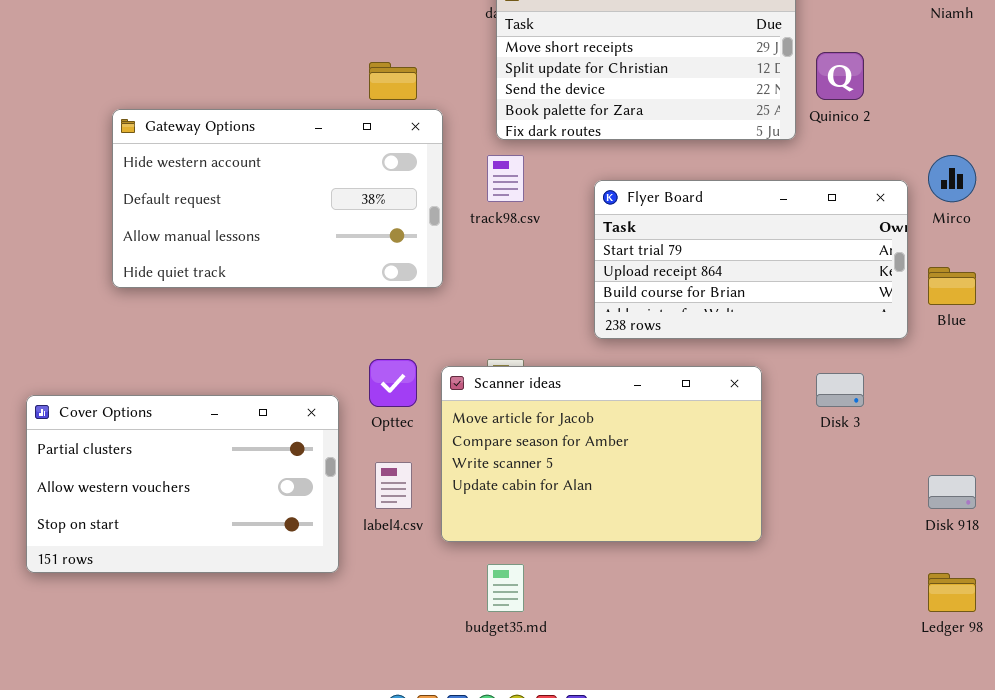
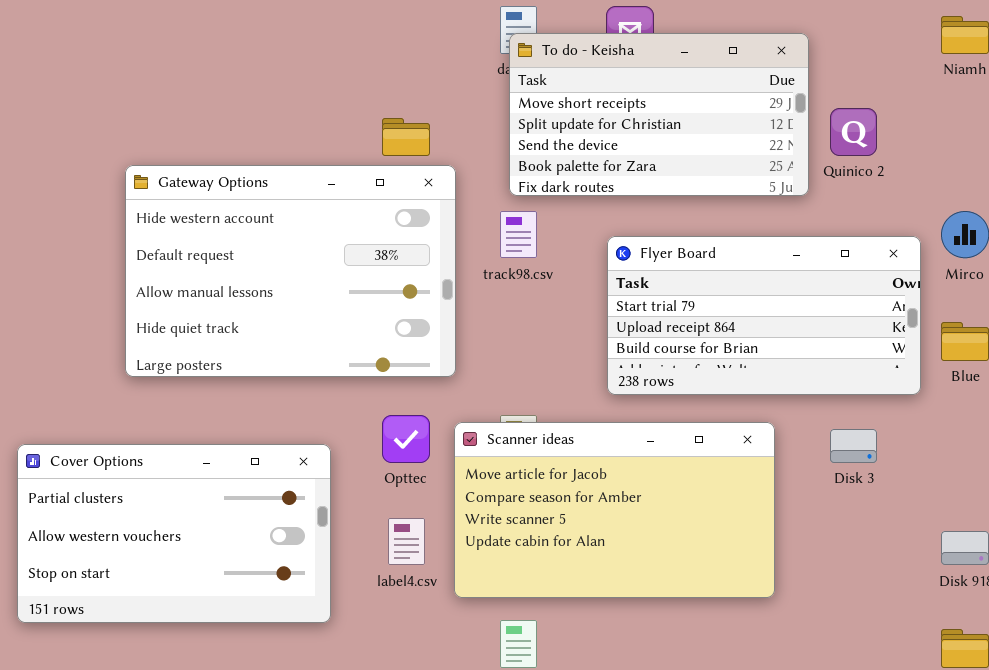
Gateway Options: [112,109,443,288] -> [125,165,456,377], resized
Cover Options: [26,395,339,573] -> [17,444,331,623], moved

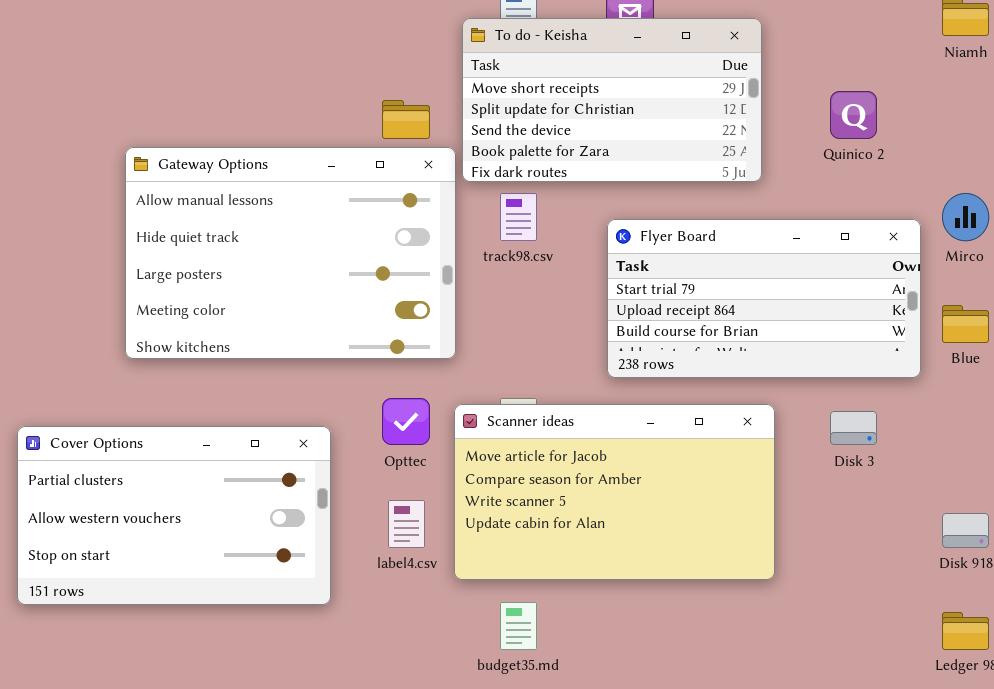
To do - Keisha: [509,33,809,196] -> [462,18,762,182], moved
Gateway Options: [125,165,456,377] -> [125,147,456,359], scrolled down 2 rows

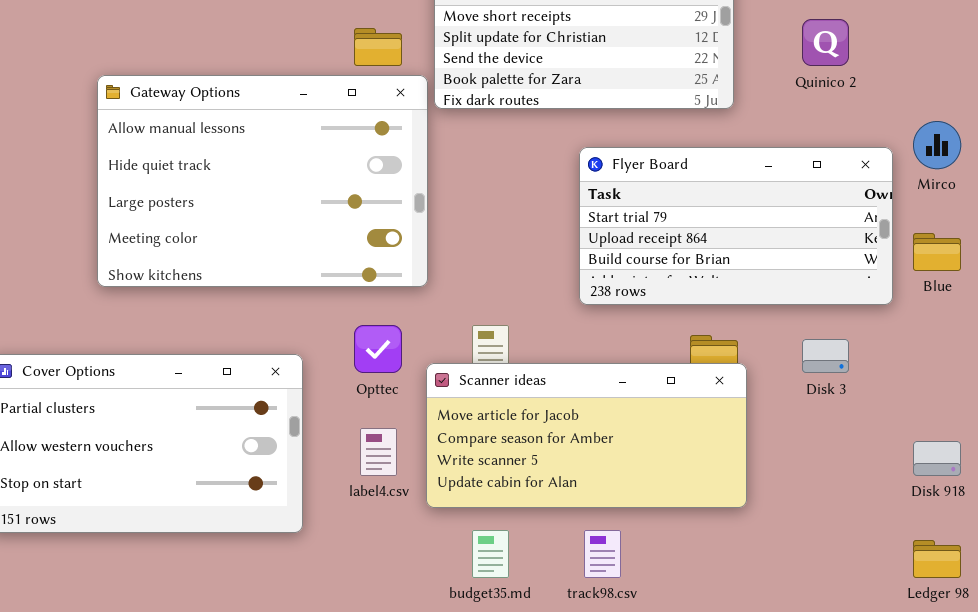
track98.csv: [500,193,537,241] -> [584,530,621,578], moved
Scanner ideas: [454,404,775,580] -> [426,363,747,508], resized

